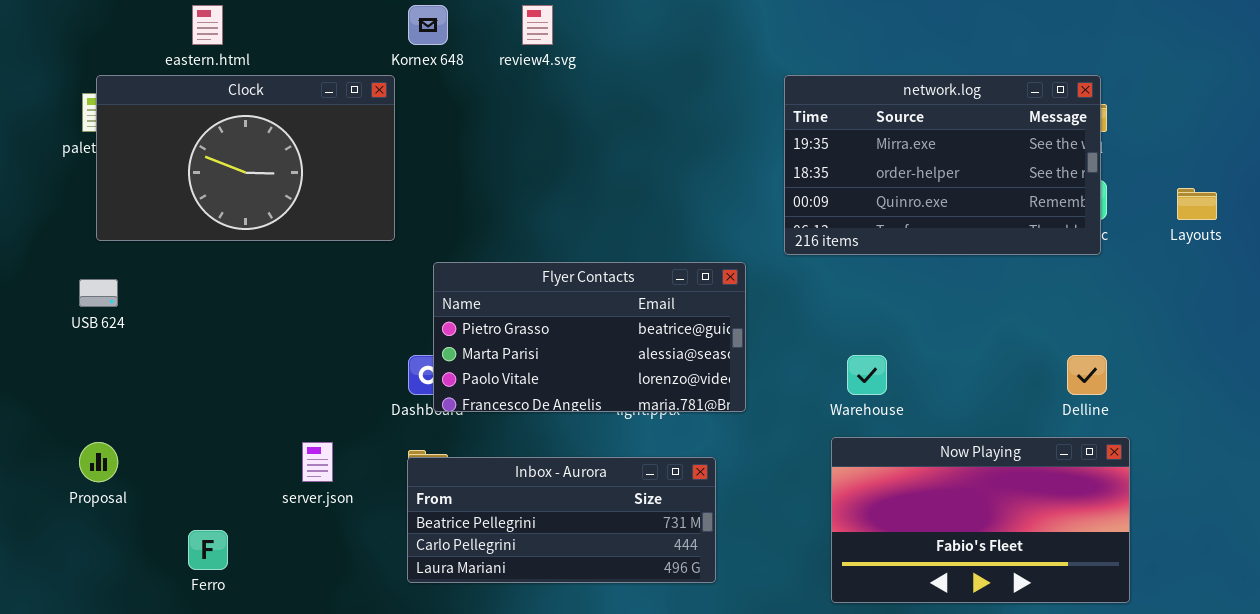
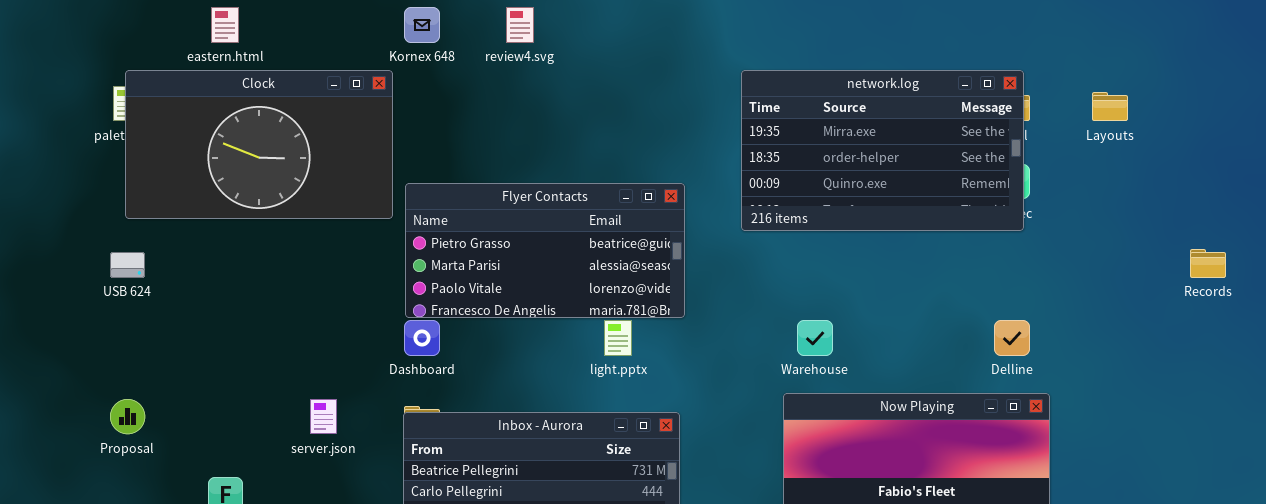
Layouts: [1177,188,1217,220] -> [1092,92,1128,121], moved
Flyer Contacts: [433,262,746,412] -> [405,183,685,318], moved

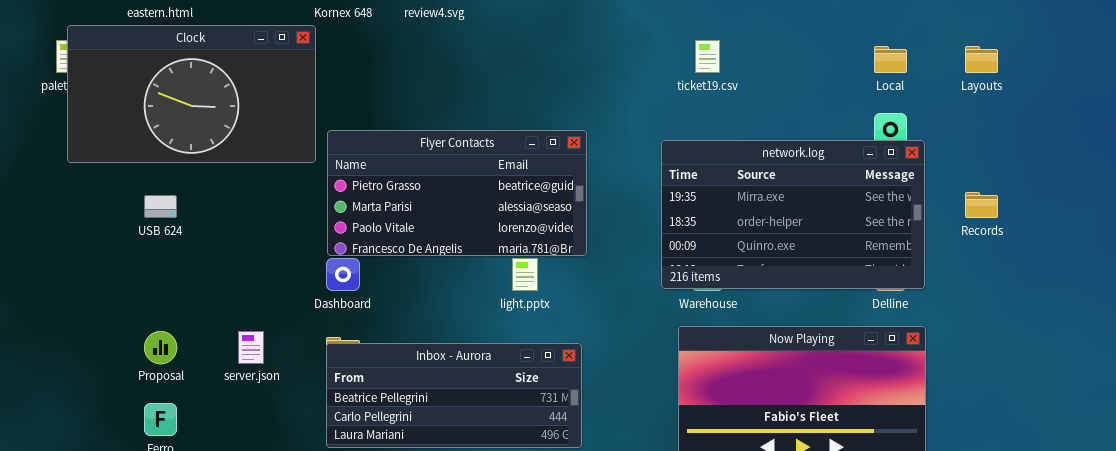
network.log: [741,70,1024,231] -> [661,140,925,289], moved
Records: [1190,249,1226,278] -> [965,192,998,218], moved
USB 624: [110,252,145,278] -> [144,195,177,218], moved
Proposal: [110,399,145,434] -> [144,331,177,364], moved

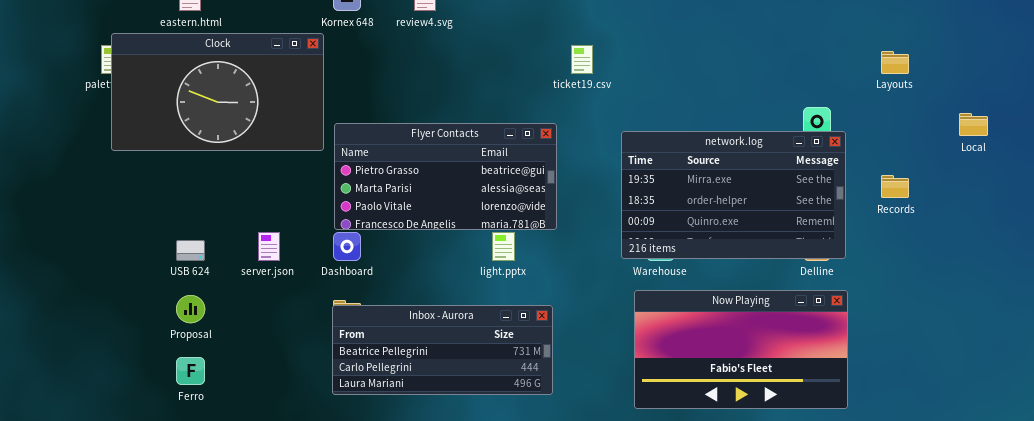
ticket19.csv: [695,40,720,73] -> [571,45,593,74], moved
Local: [874,46,907,73] -> [959,113,988,136], moved
USB 624: [144,195,177,218] -> [176,240,205,261], moved
server.json: [238,331,264,364] -> [258,232,280,261], moved

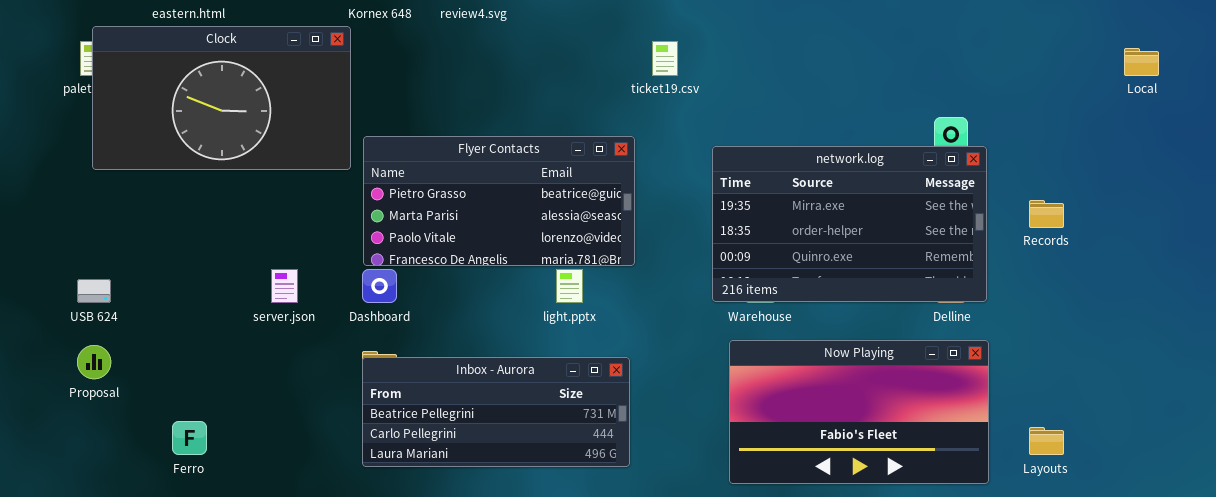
Layouts: [881,51,909,74] -> [1029,427,1064,455], moved
Local: [959,113,988,136] -> [1124,48,1159,76], moved
USB 624: [176,240,205,261] -> [77,279,111,303], moved
Proposal: [176,295,205,323] -> [77,345,111,379], moved

